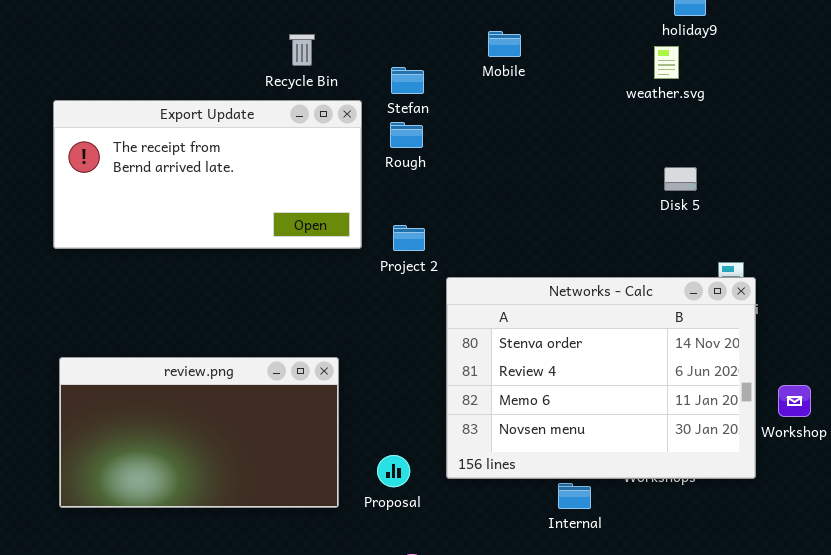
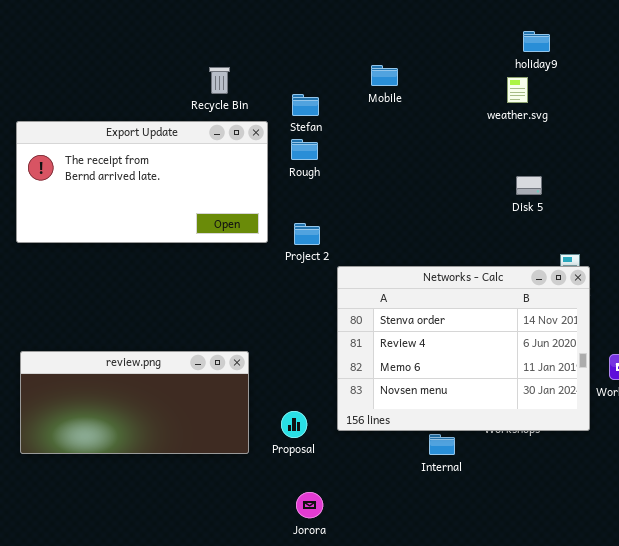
review.png: [59,357,339,508] -> [20,351,249,454], resized

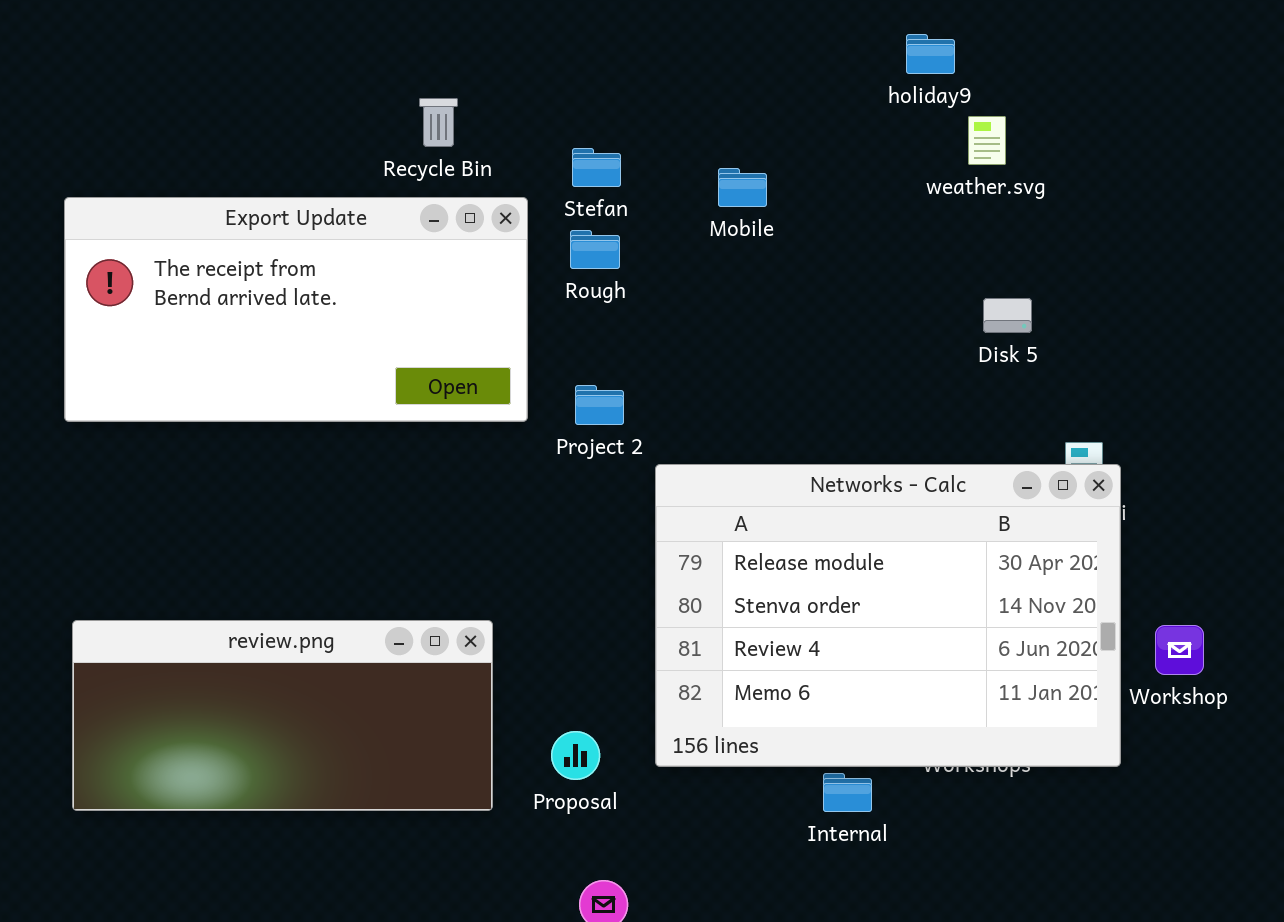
holiday9: [523,31,550,52] -> [906,34,955,74], moved
Mobile: [371,65,398,86] -> [718,168,767,207], moved
Networks - Calc: [337,266,590,431] -> [655,464,1121,767], scrolled up 1 row

